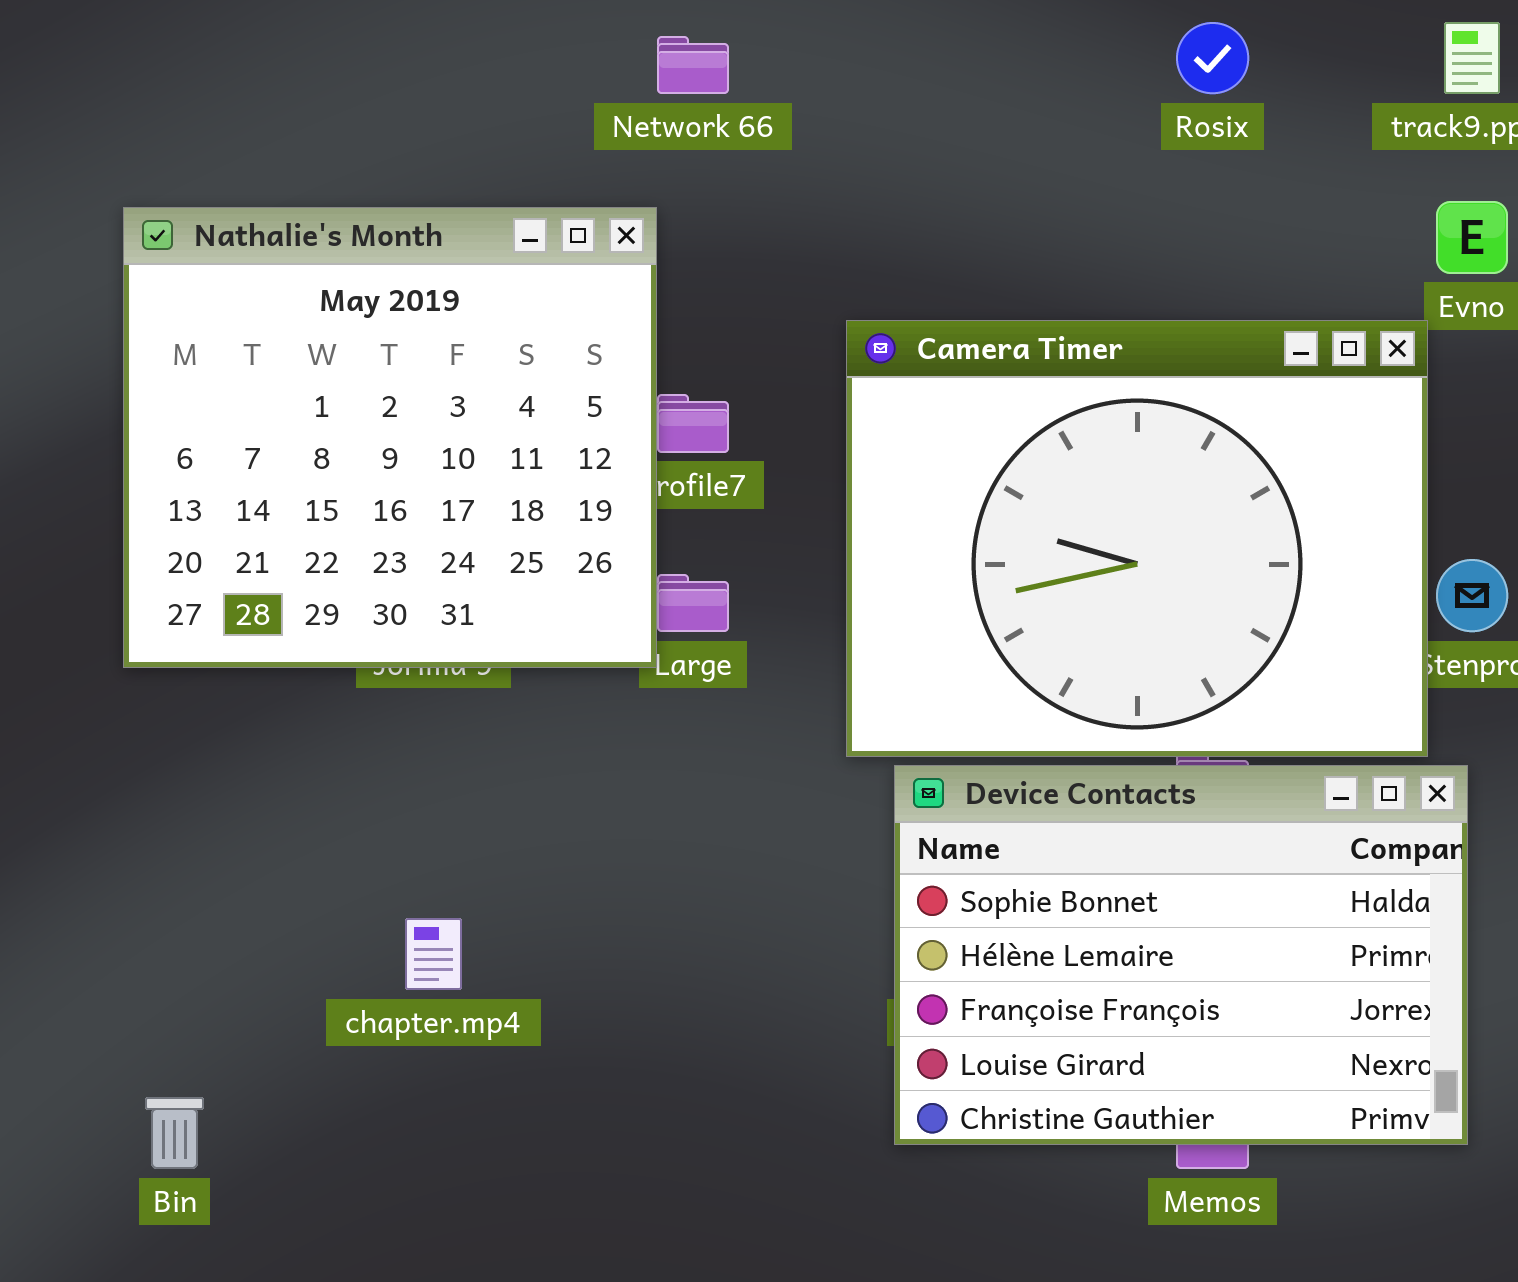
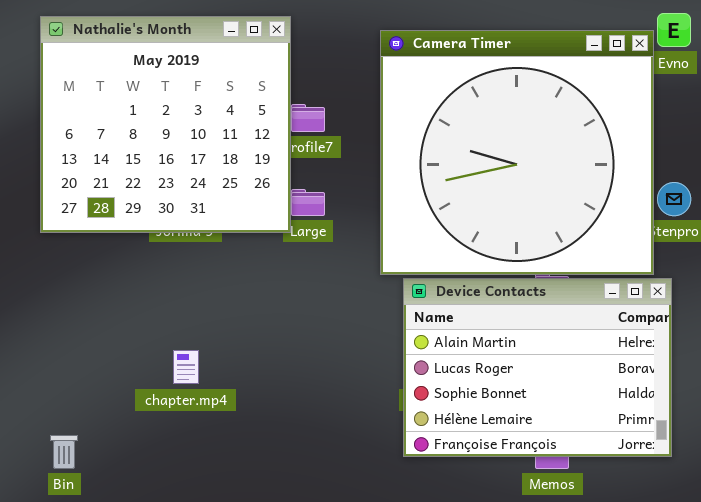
Camera Timer: [846,320,1428,757] -> [380,30,654,275], resized
Device Contacts: [894,765,1468,1145] -> [403,278,672,457], scrolled up 2 rows

